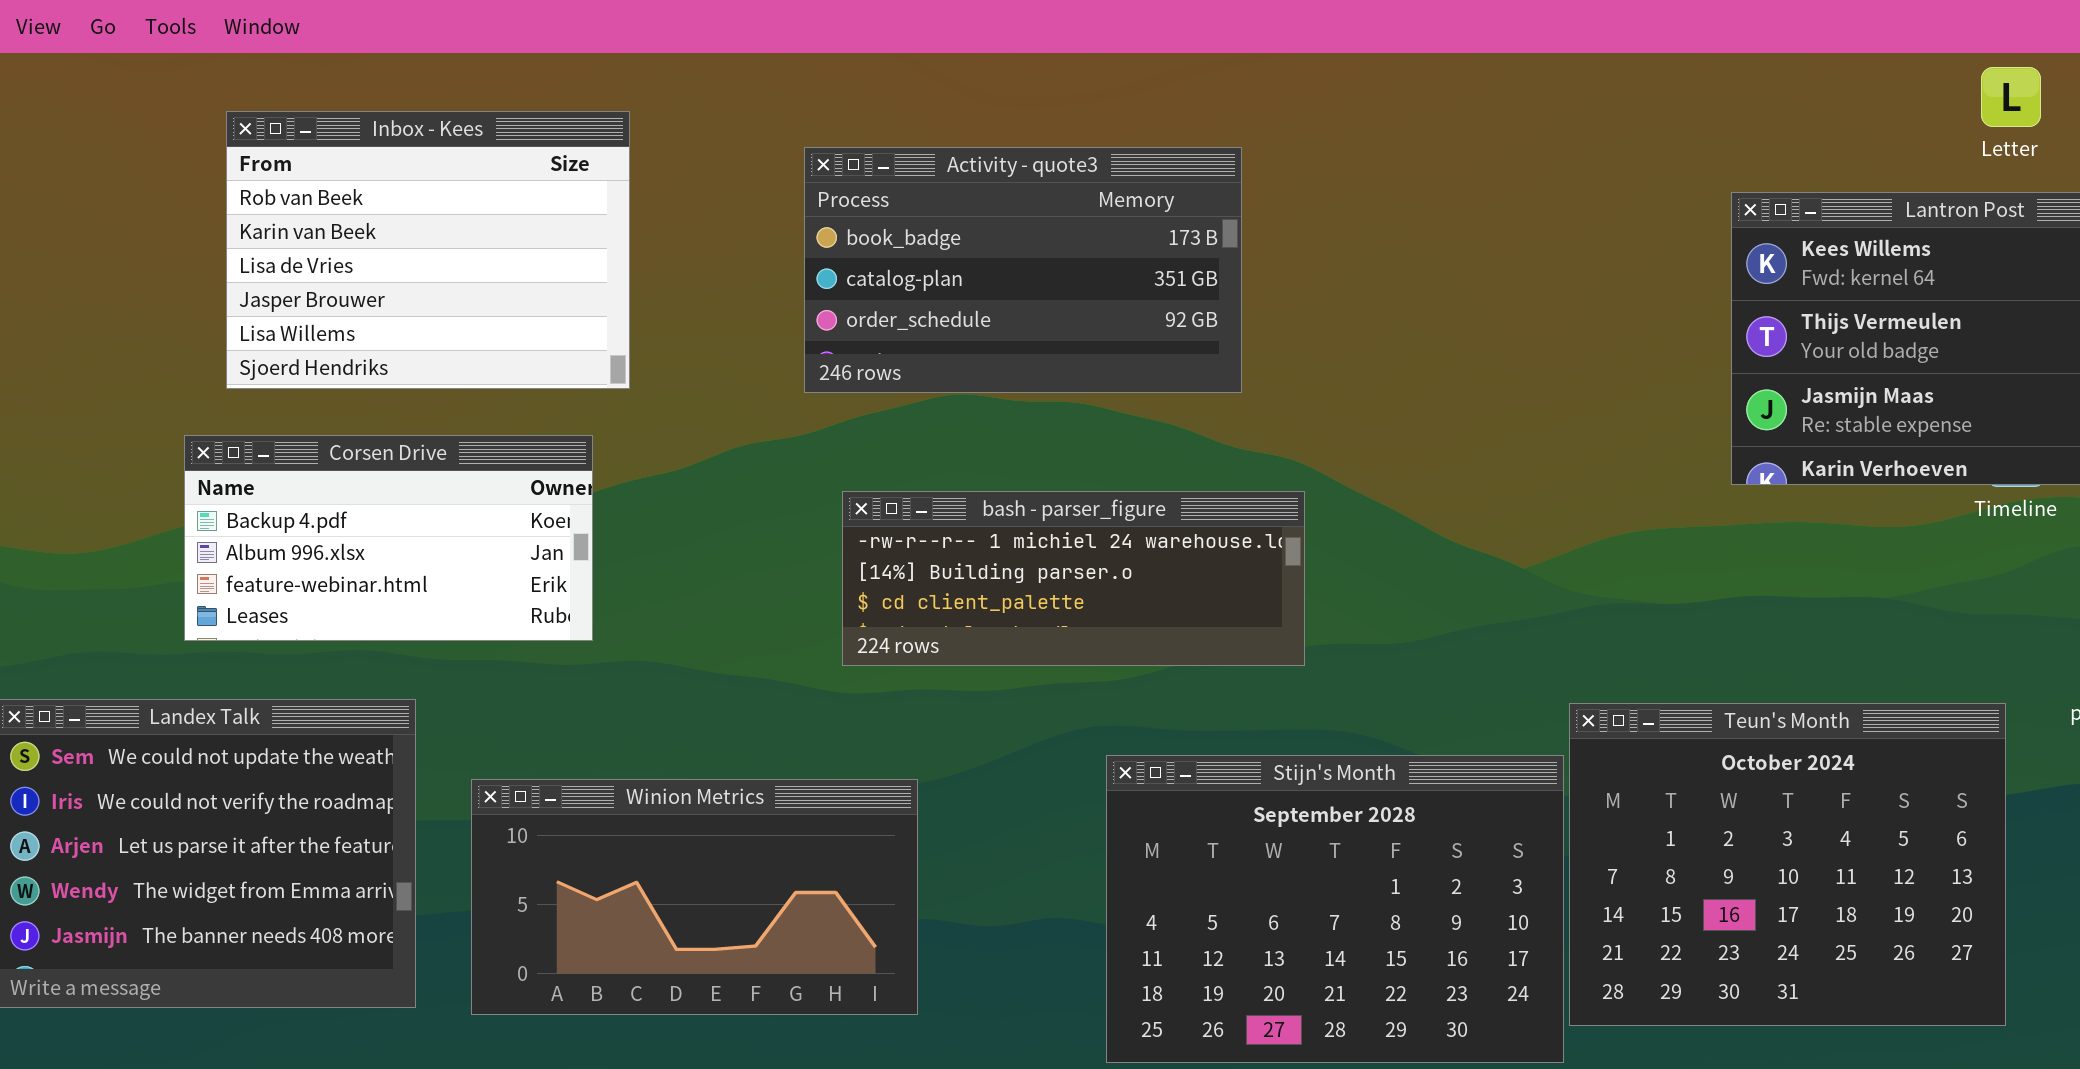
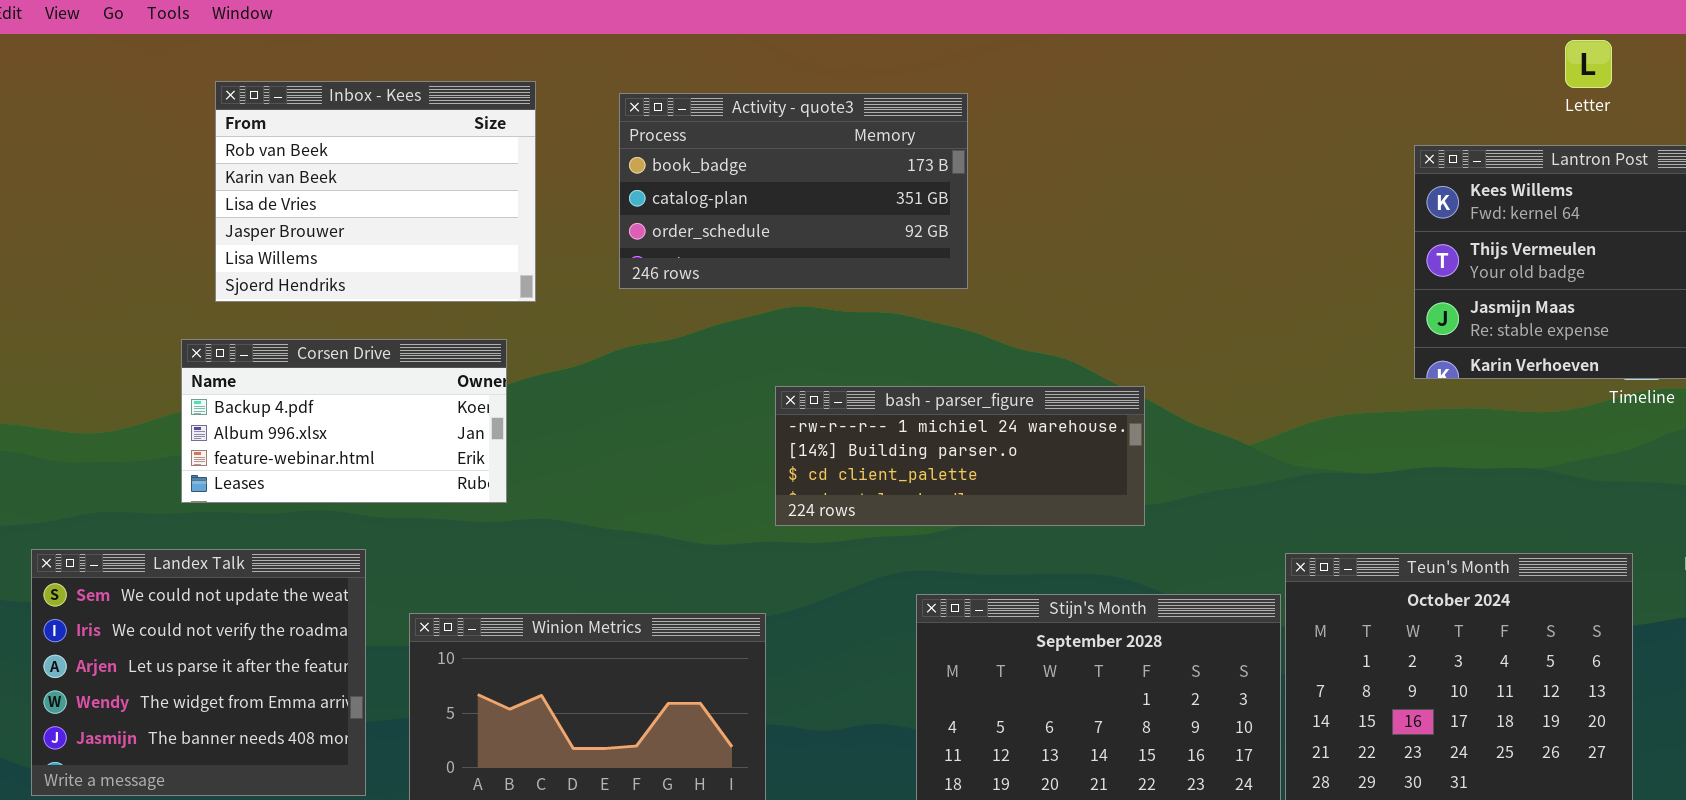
Letter: [1981,67,2041,127] -> [1565,40,1612,88], moved
Activity - quote3: [804,147,1242,393] -> [619,93,968,289], moved
bash - parser_figure: [842,491,1305,666] -> [775,386,1145,526], moved

